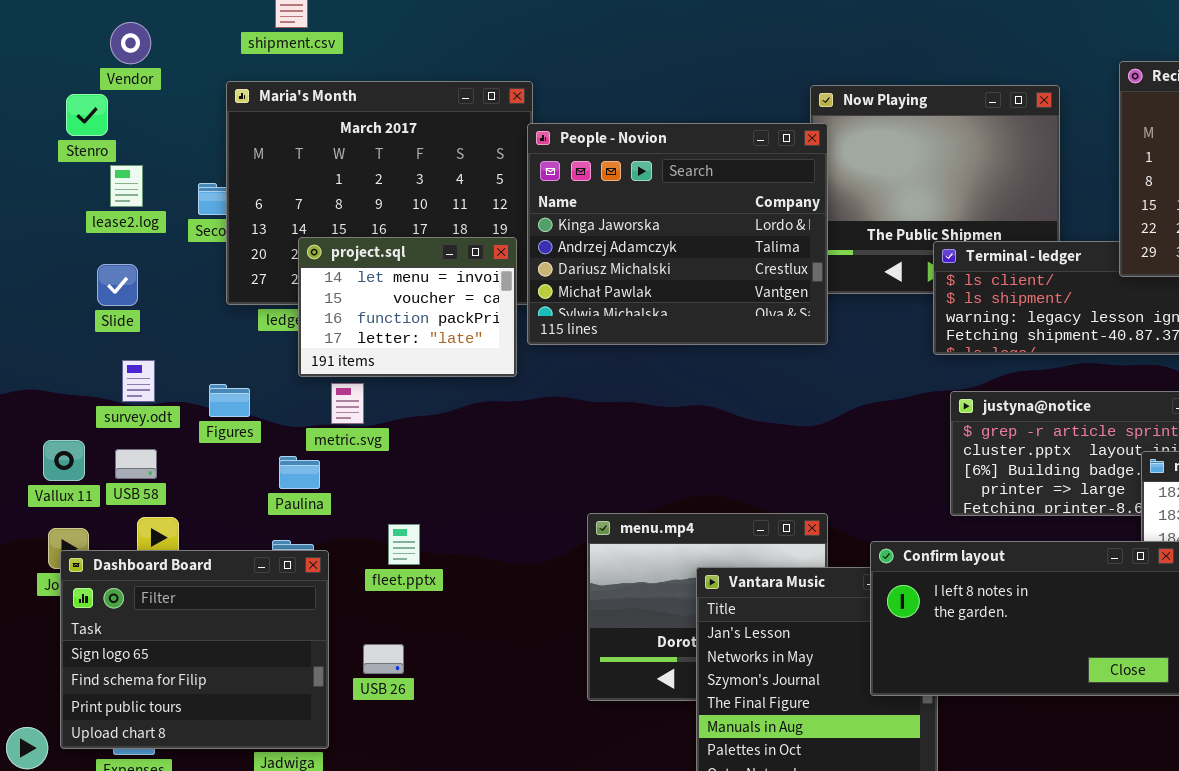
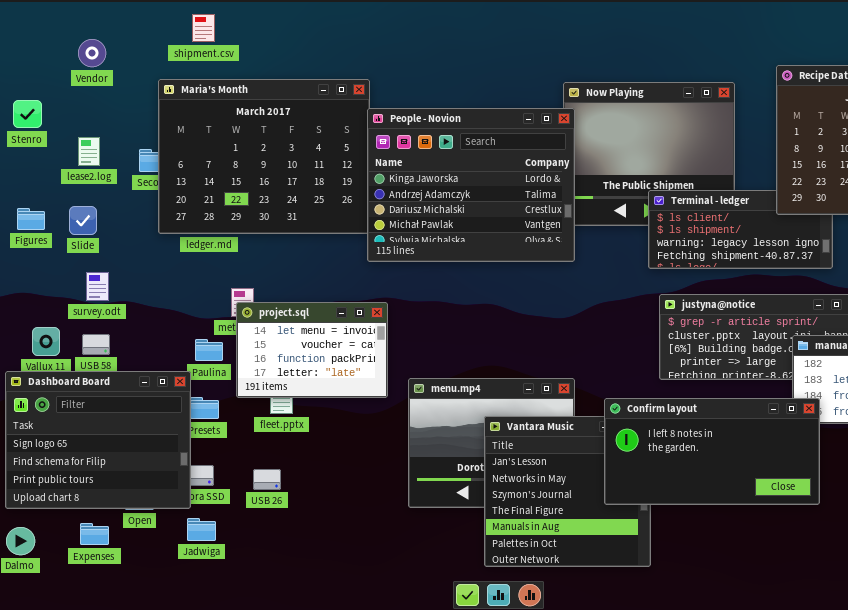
Stenro: [66,94,108,136] -> [13,100,42,128], moved
project.sql: [298,237,517,377] -> [236,302,388,398], moved
Figures: [209,384,250,417] -> [17,208,45,230], moved
Dashboard Board: [60,550,329,749] -> [5,371,191,509], moved

